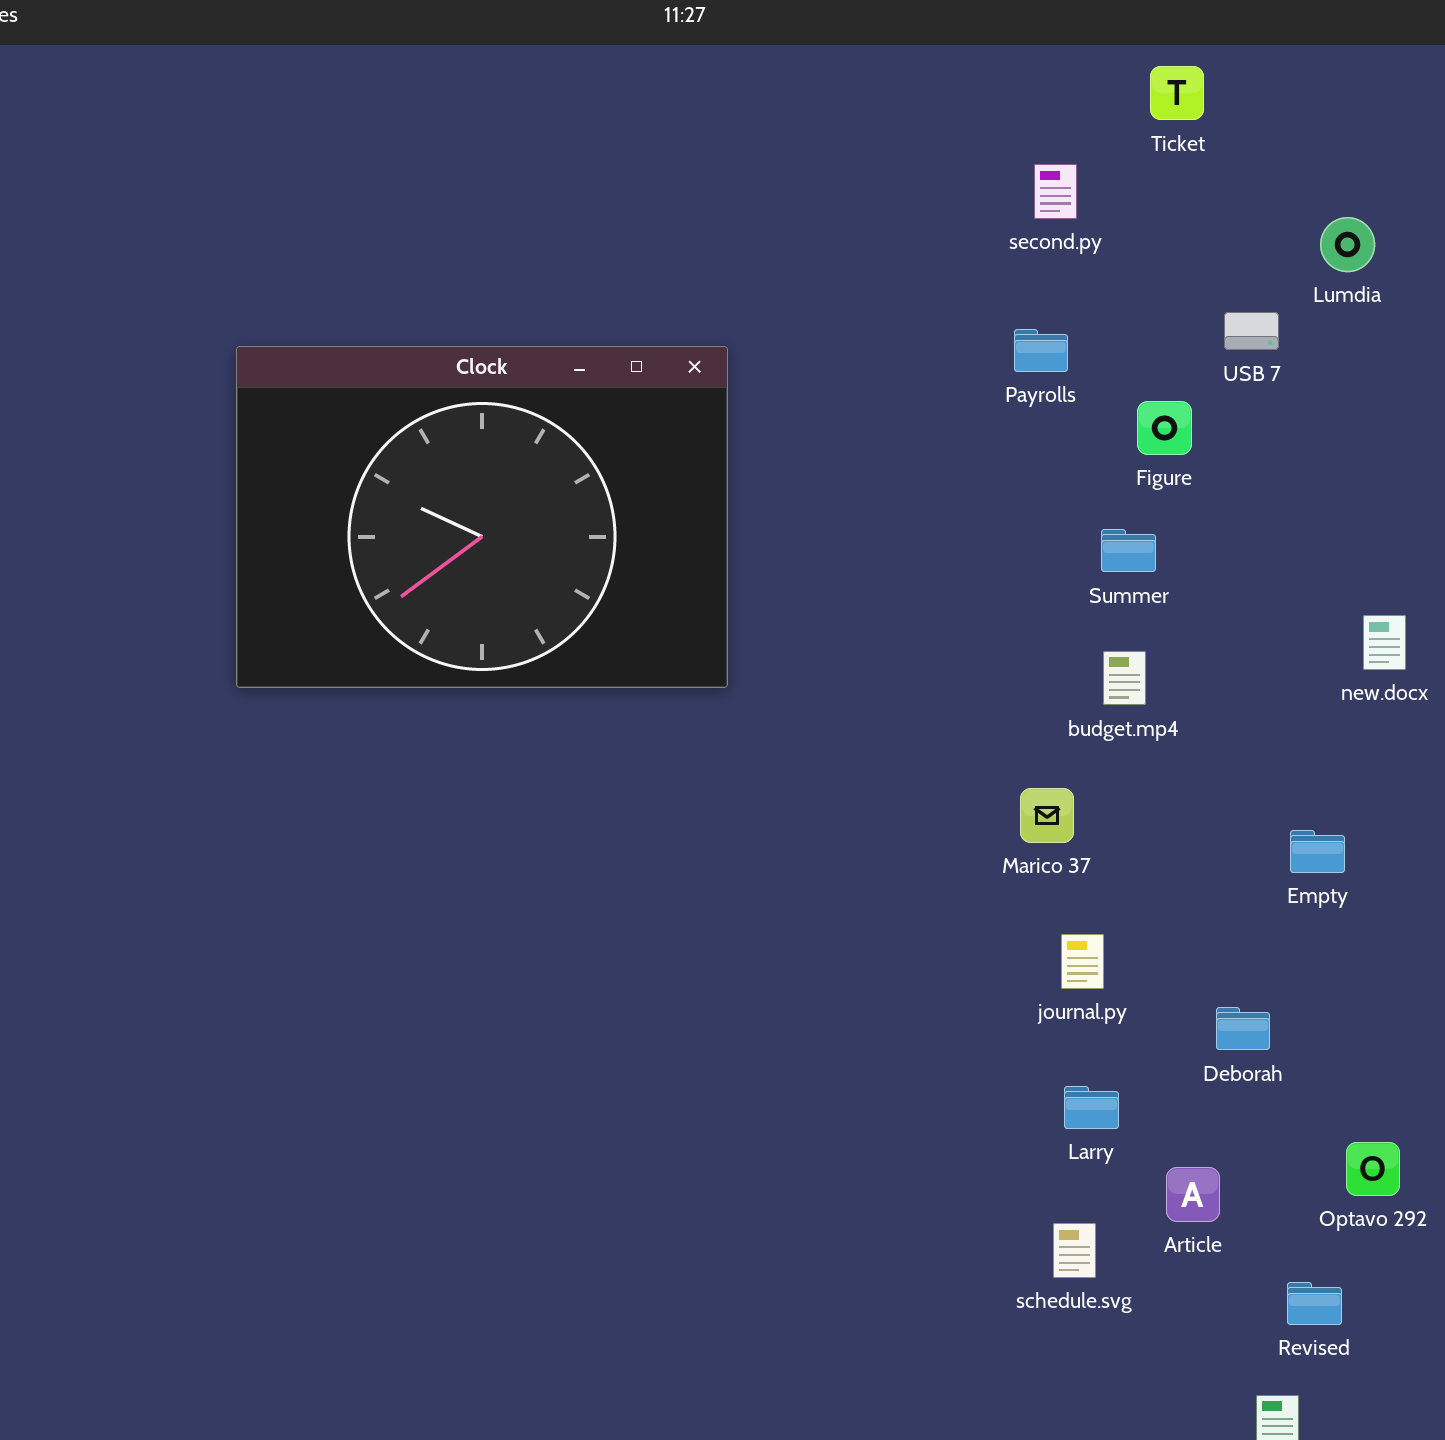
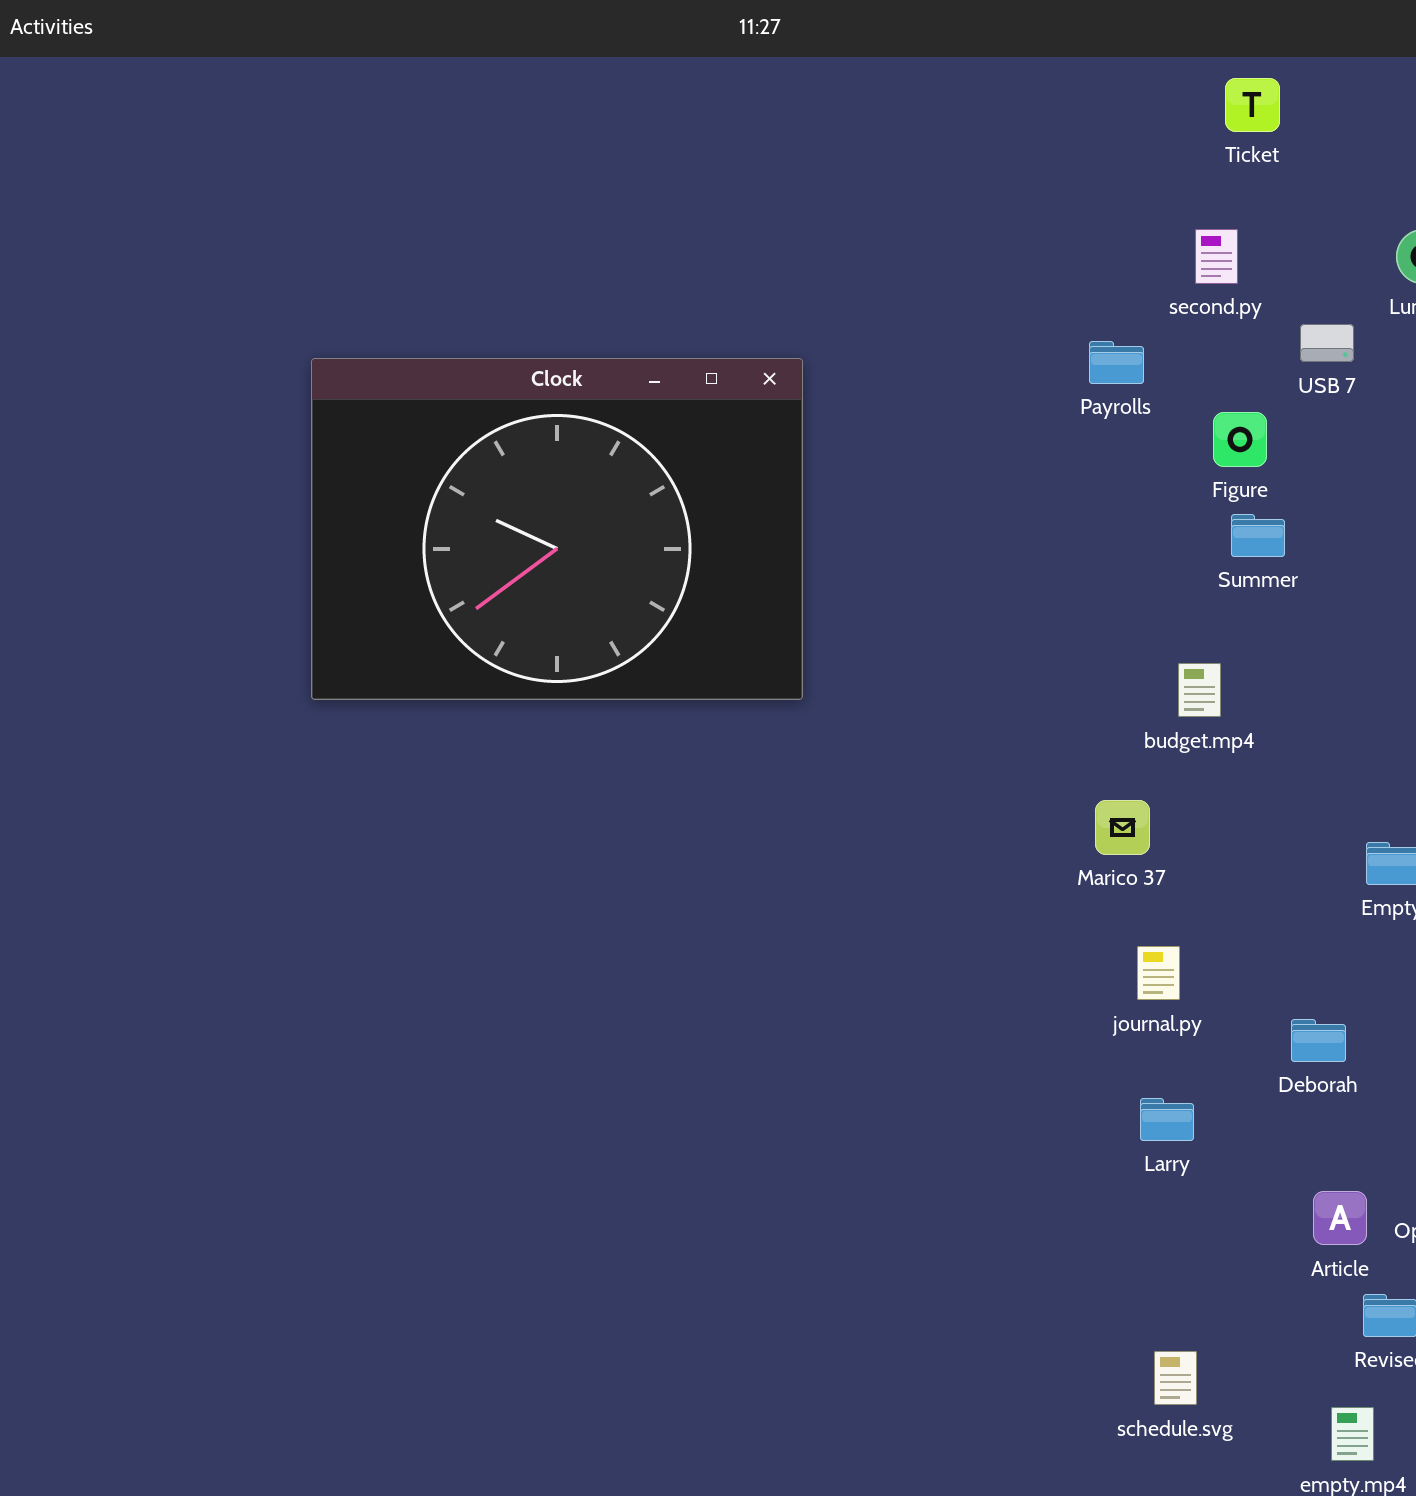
second.py: [1034,164,1077,219] -> [1195,229,1238,284], moved
Summer: [1101,529,1156,572] -> [1231,514,1285,557], moved
Article: [1166,1167,1220,1222] -> [1313,1191,1367,1245], moved
schedule.svg: [1053,1223,1096,1278] -> [1154,1351,1197,1405], moved

